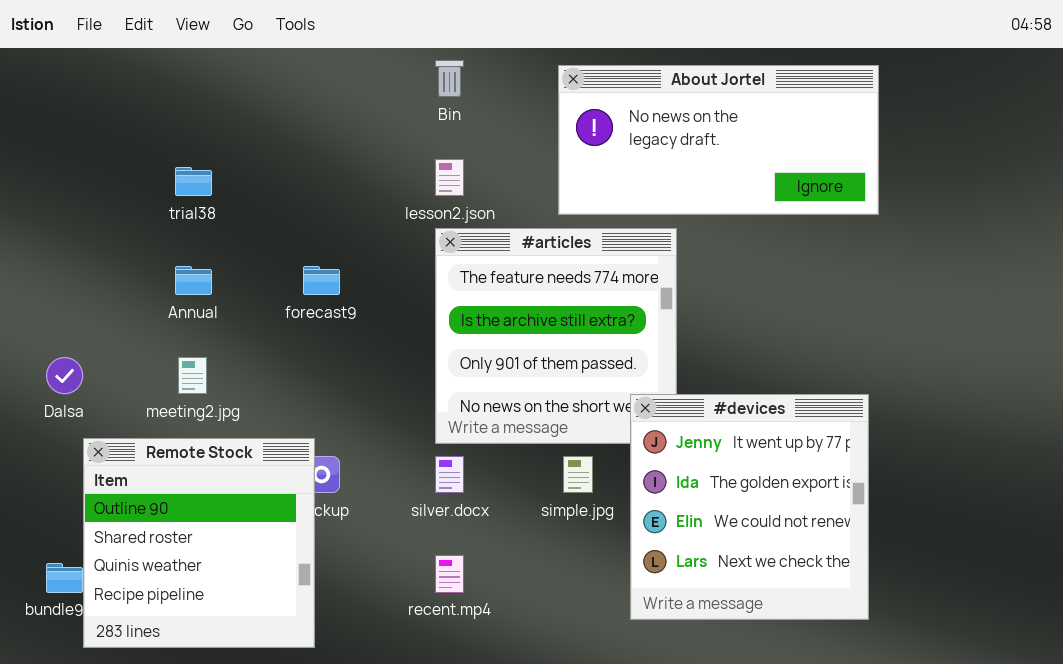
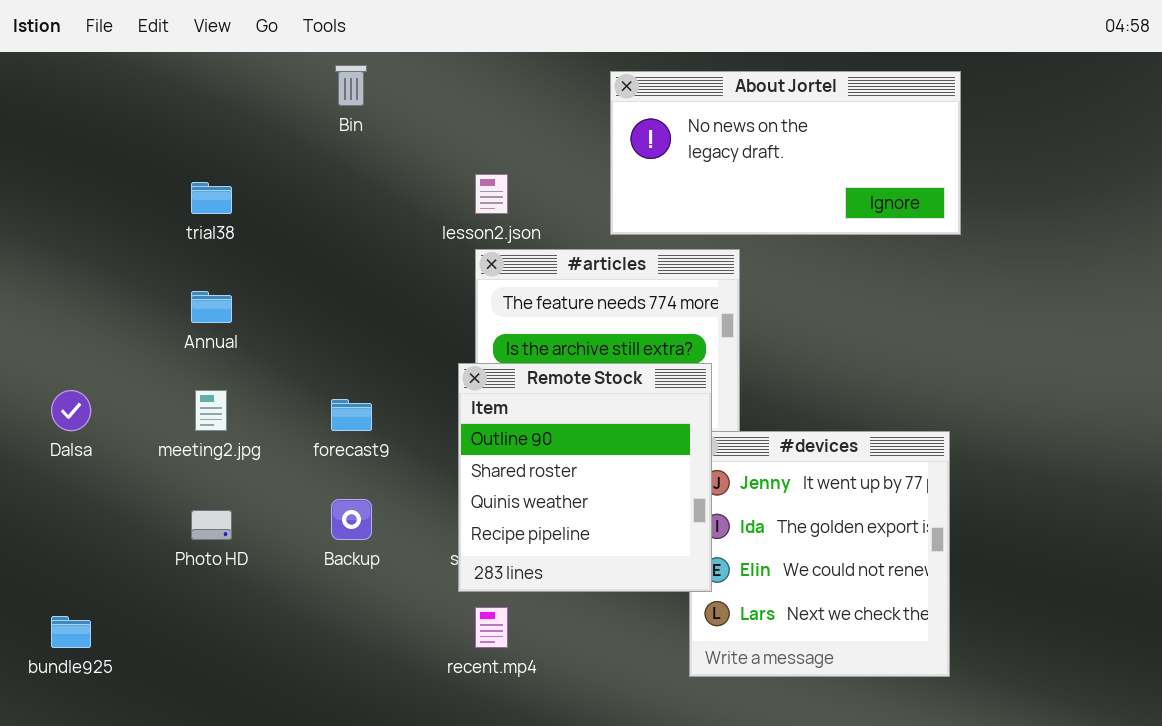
Bin: [435,60,464,97] -> [335,65,367,106], moved
forecast9: [303,266,340,295] -> [331,399,372,431], moved
Remote Stock: [83,438,315,648] -> [458,363,712,592], moved

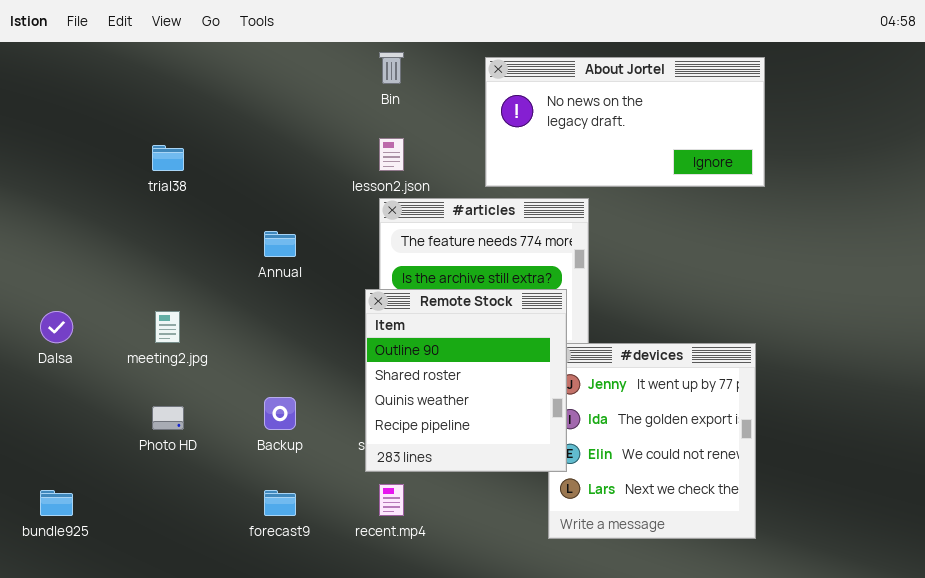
Bin: [335,65,367,106] -> [379,52,404,84], moved
Annual: [191,291,232,323] -> [264,231,296,257], moved
forecast9: [331,399,372,431] -> [264,490,296,516], moved

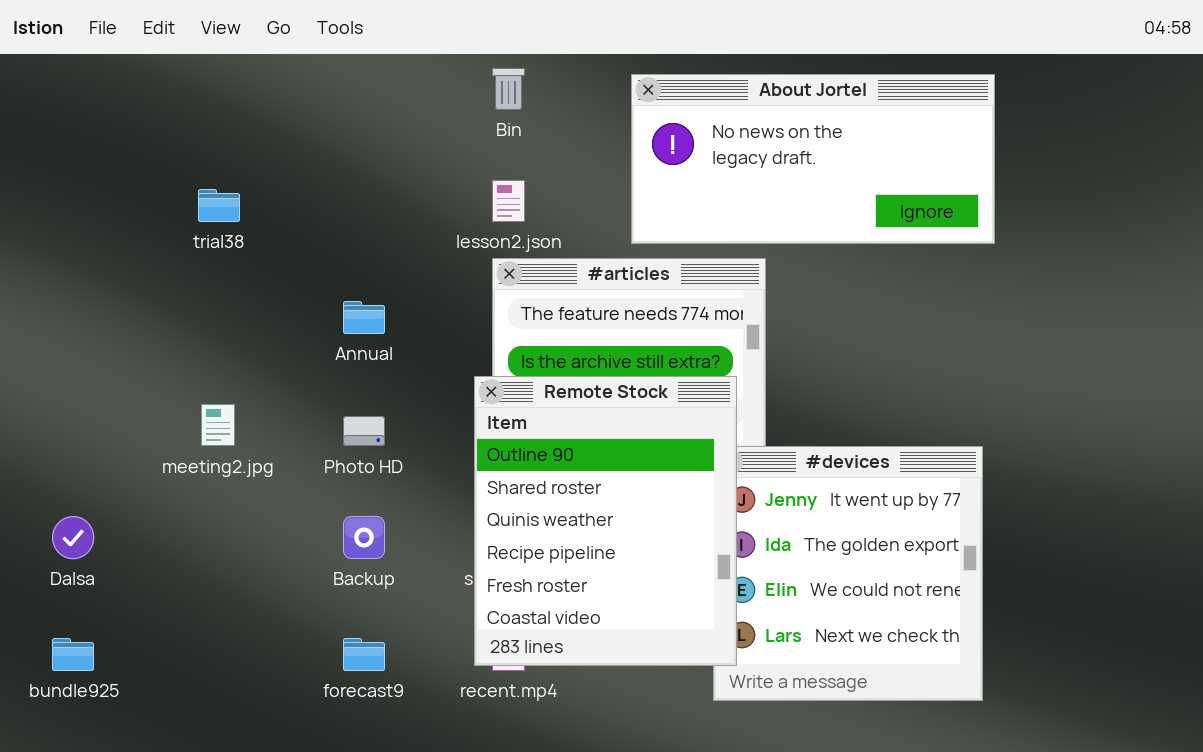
Remote Stock: [365,289,567,472] -> [474,376,737,666], resized
Dalsa: [40,311,73,343] -> [52,516,94,559], moved
Photo HD: [152,406,184,430] -> [343,416,385,446], moved

